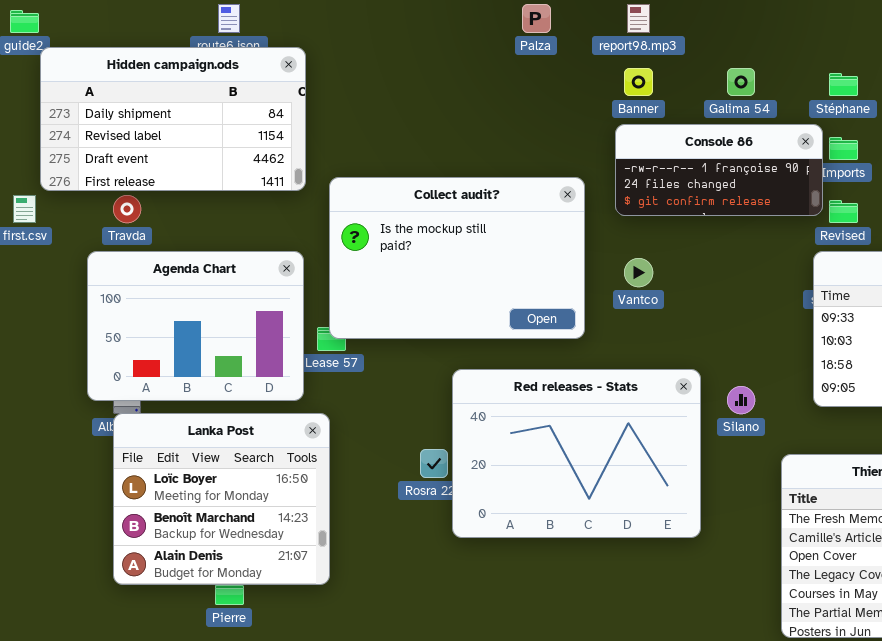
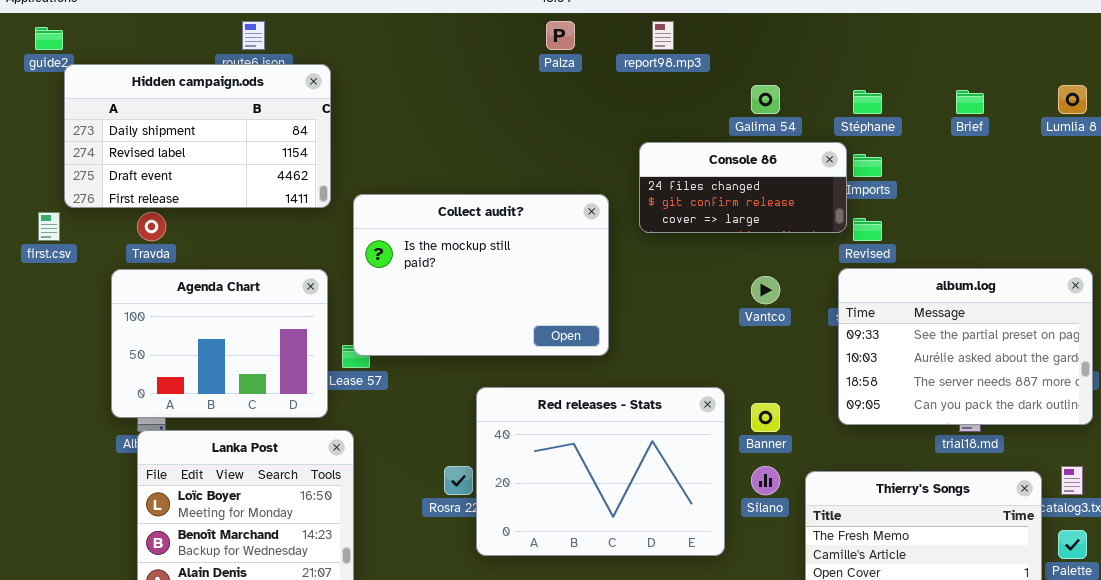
Banner: [624,68,653,96] -> [751,403,780,432], moved
Console 86: [615,124,823,216] -> [639,142,847,233], scrolled down 1 row
Vantco: [624,258,653,287] -> [751,276,780,304], moved
Silano: [727,386,755,414] -> [751,466,780,495], moved

